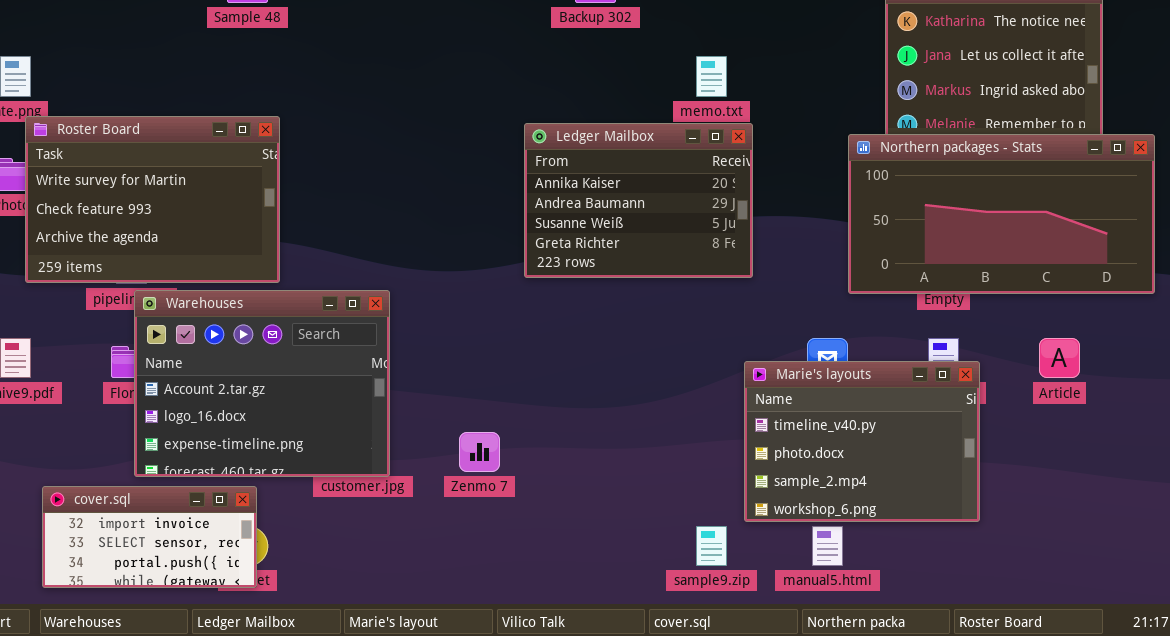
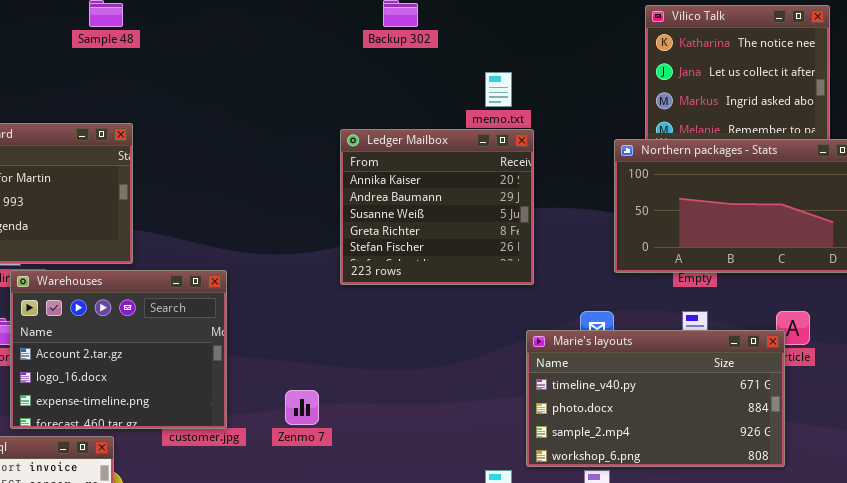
Ledger Mailbox: [524,123,753,278] -> [340,129,534,285], resized
Marie's layouts: [744,361,980,522] -> [526,330,785,467], resized

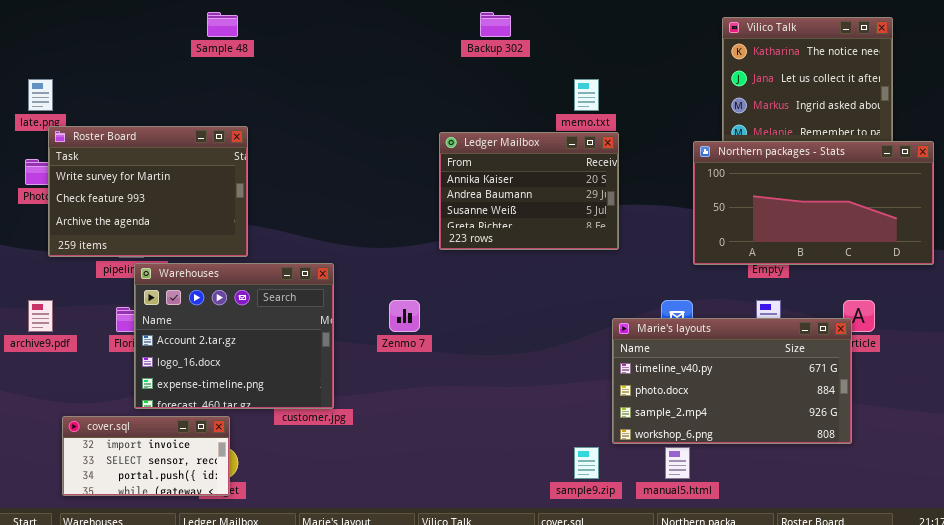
Ledger Mailbox: [340,129,534,285] -> [439,132,619,250], resized
Zenmo 7: [285,390,319,425] -> [389,300,420,332], moved

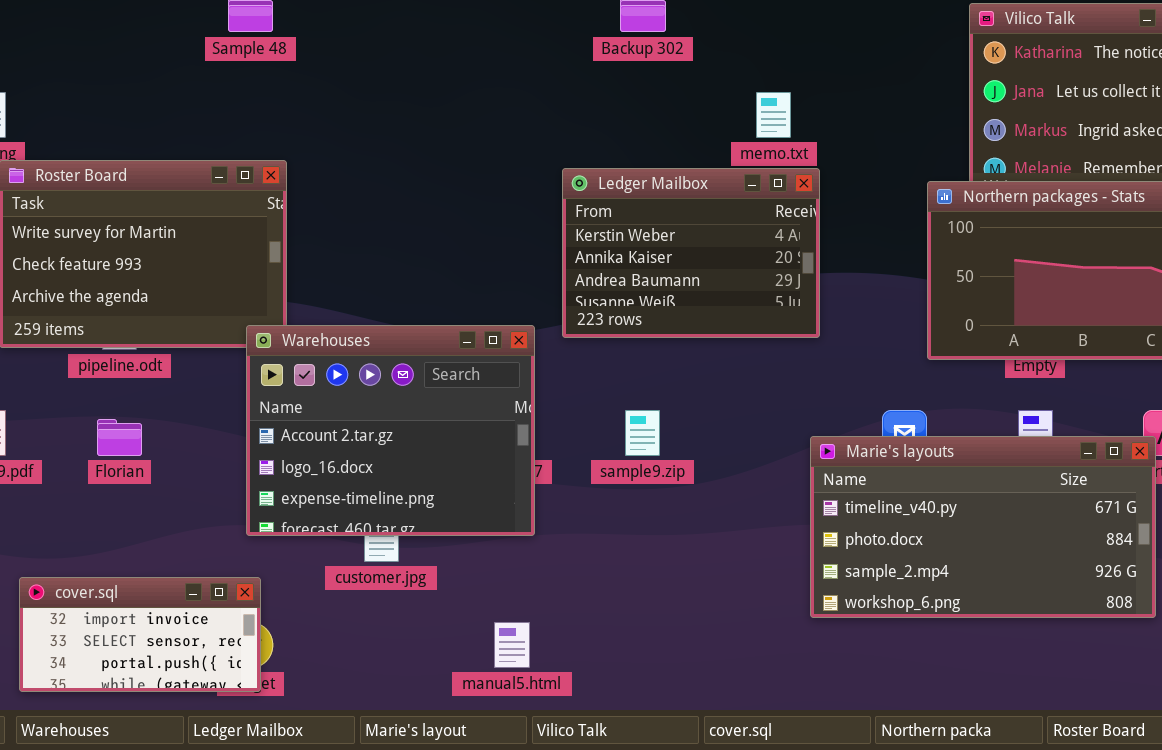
Ledger Mailbox: [439,132,619,250] -> [562,168,820,338], scrolled up 1 row
Warehouses: [134,263,334,409] -> [246,325,535,536], moved
sample9.zip: [574,447,599,479] -> [625,410,660,456], moved
manual5.html: [665,447,690,479] -> [494,622,530,668], moved

